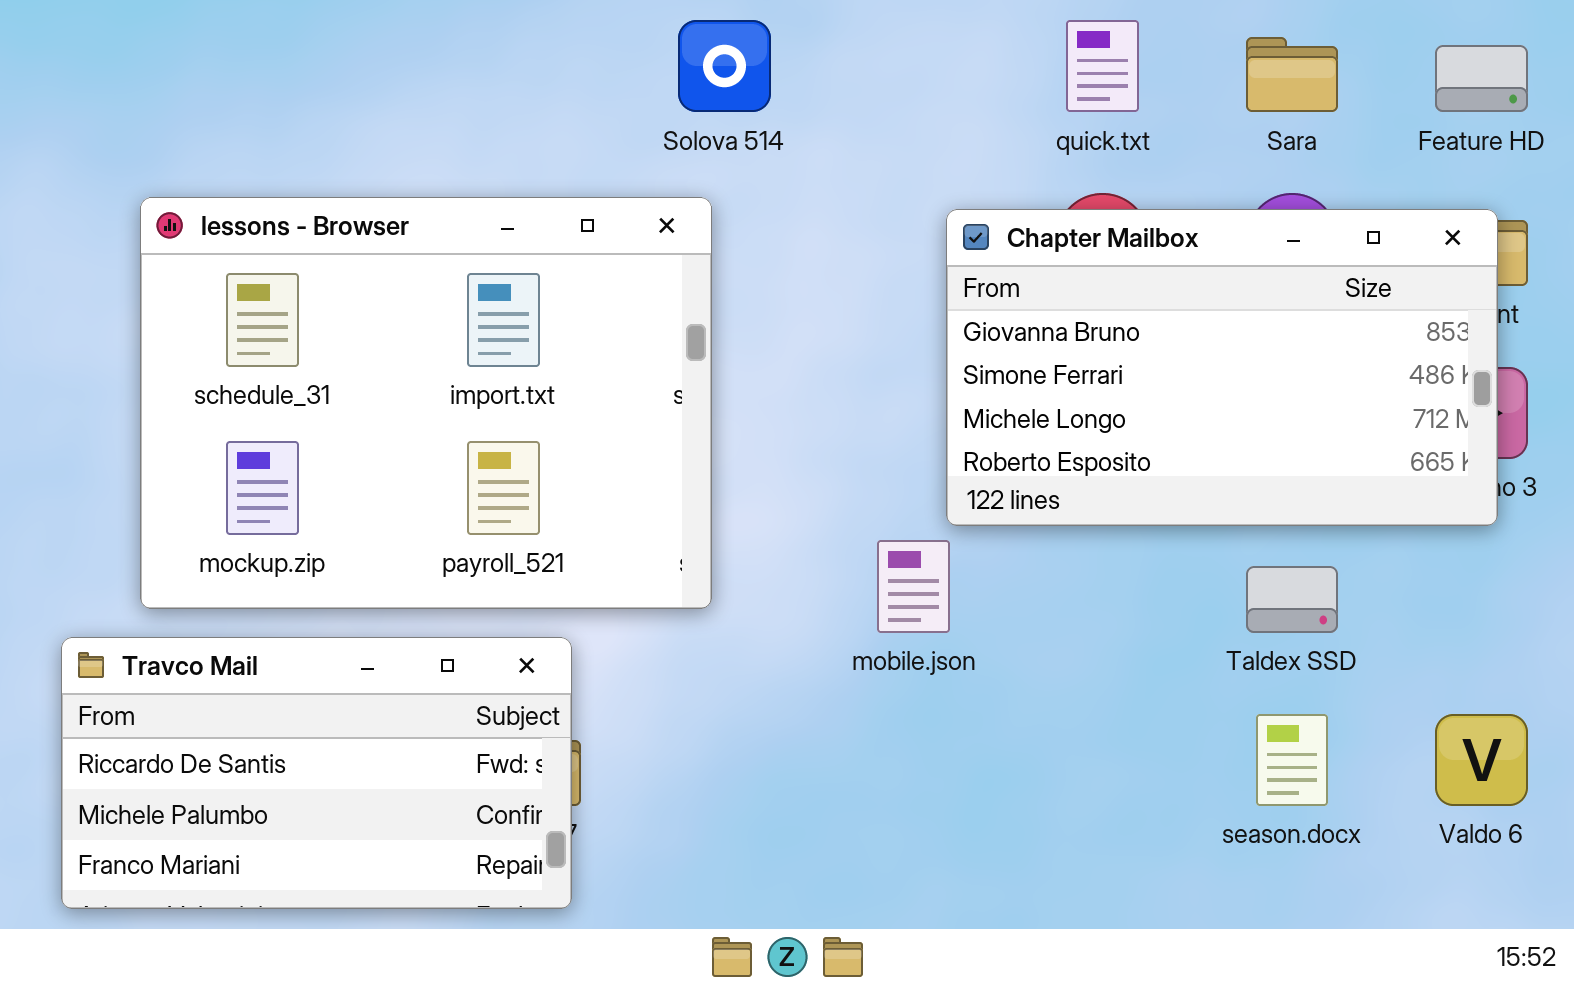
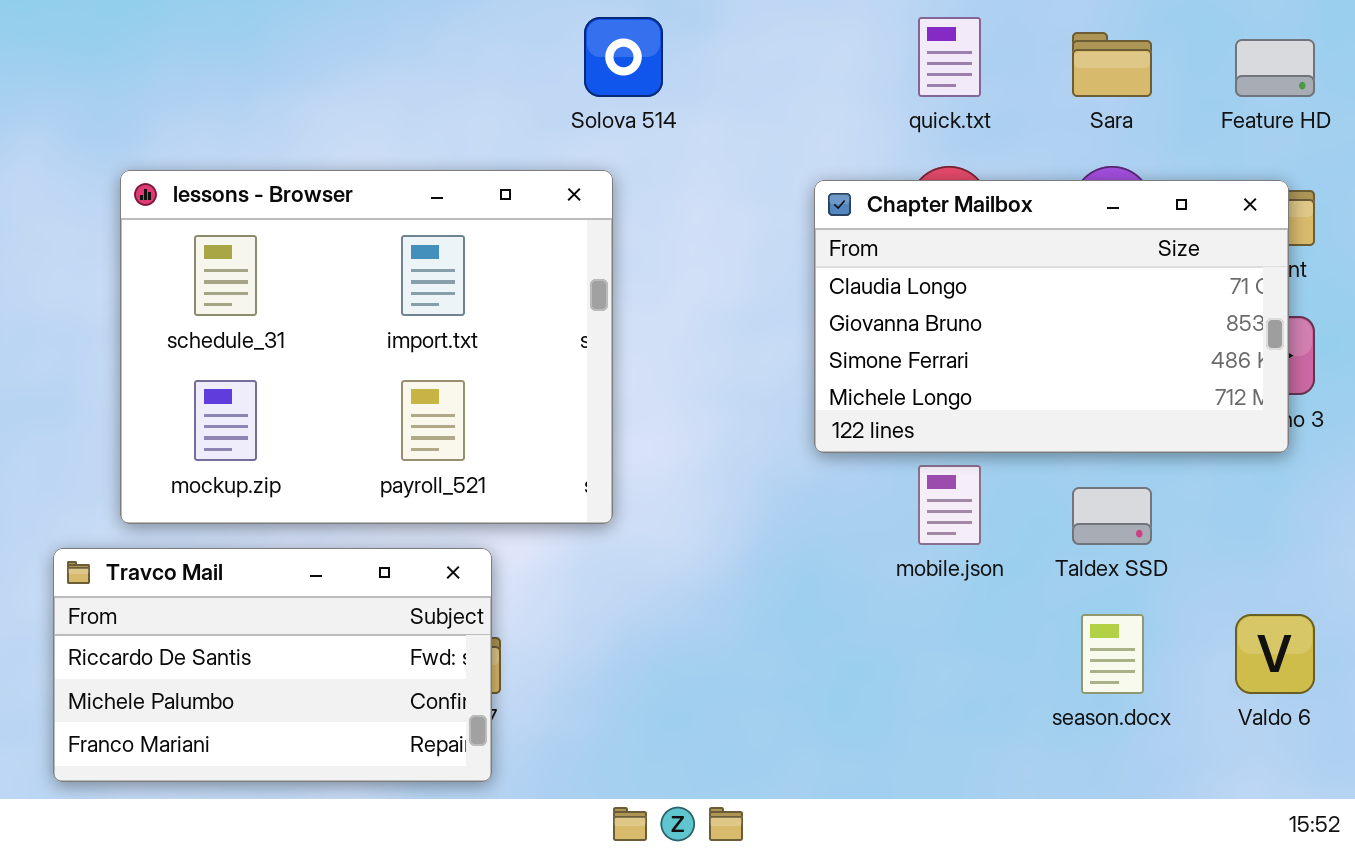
Chapter Mailbox: [946,209,1498,526] -> [814,180,1289,453], scrolled up 1 row
mobile.json: [877,540,950,633] -> [918,465,981,545], moved

